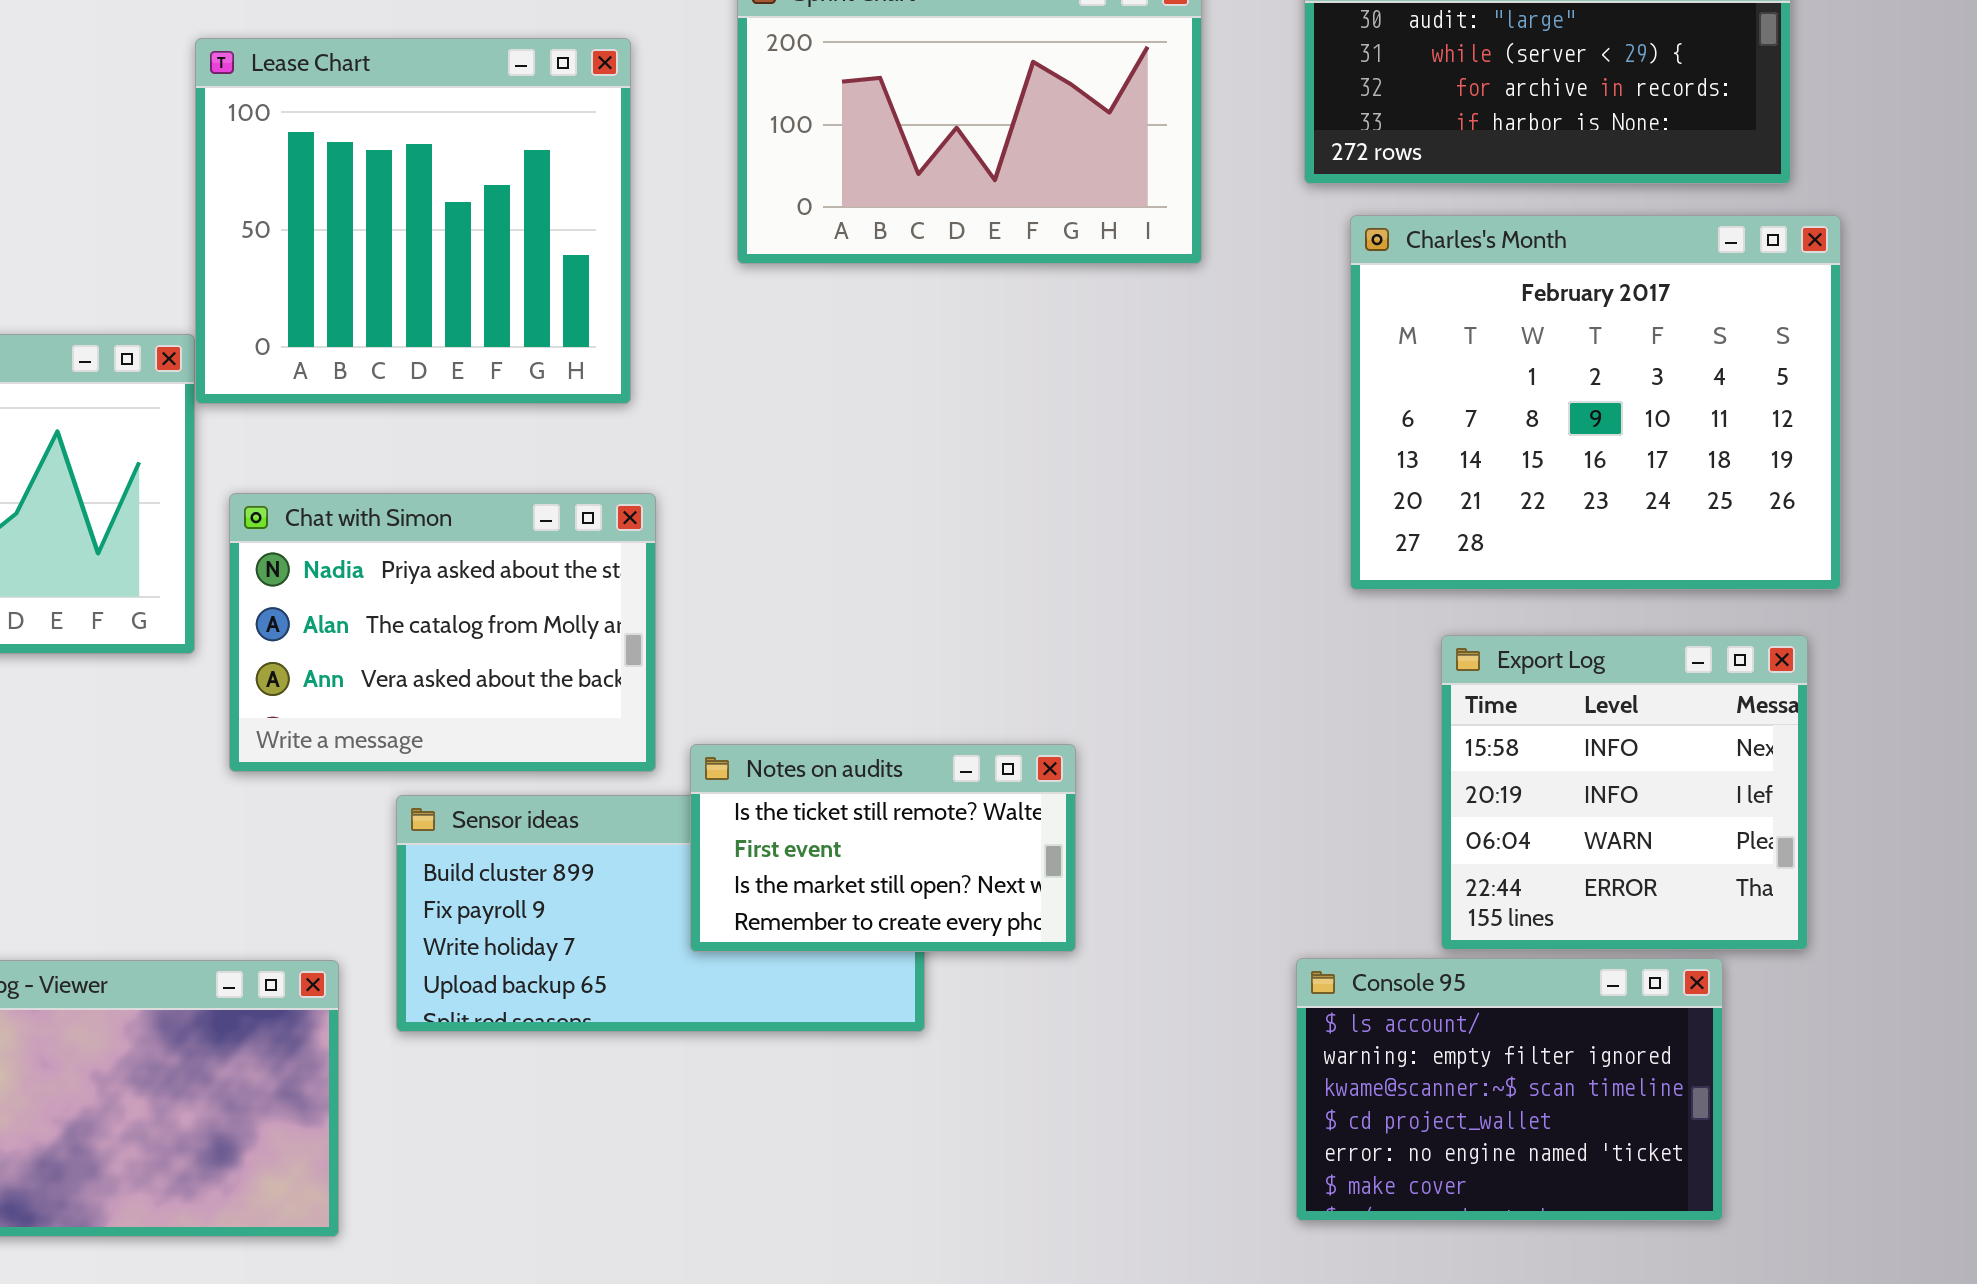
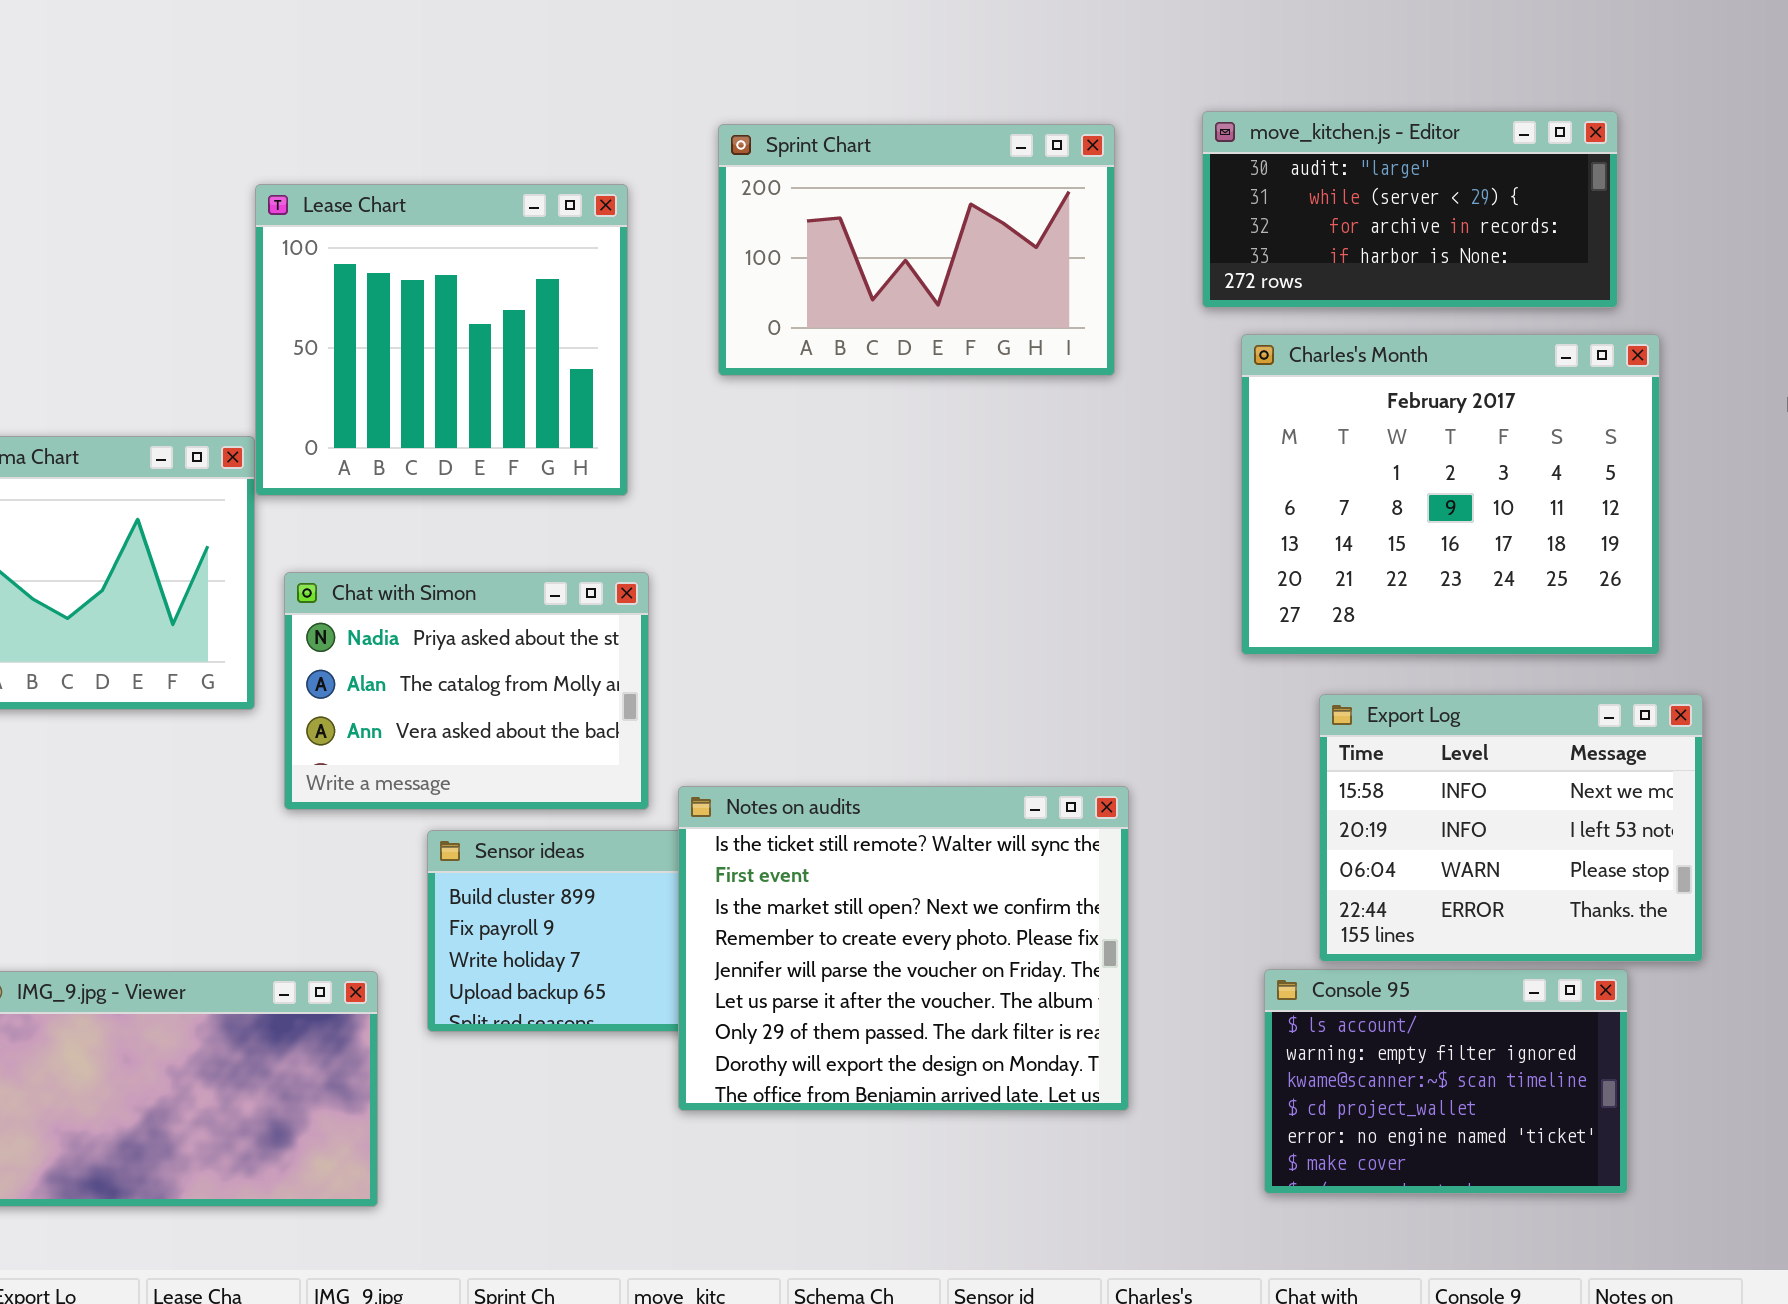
Export Log: [1441,635,1808,950] -> [1319,694,1703,962], resized
Notes on audits: [690,744,1076,952] -> [678,786,1129,1111], resized
Console 95: [1296,958,1723,1221] -> [1264,969,1628,1194], moved

